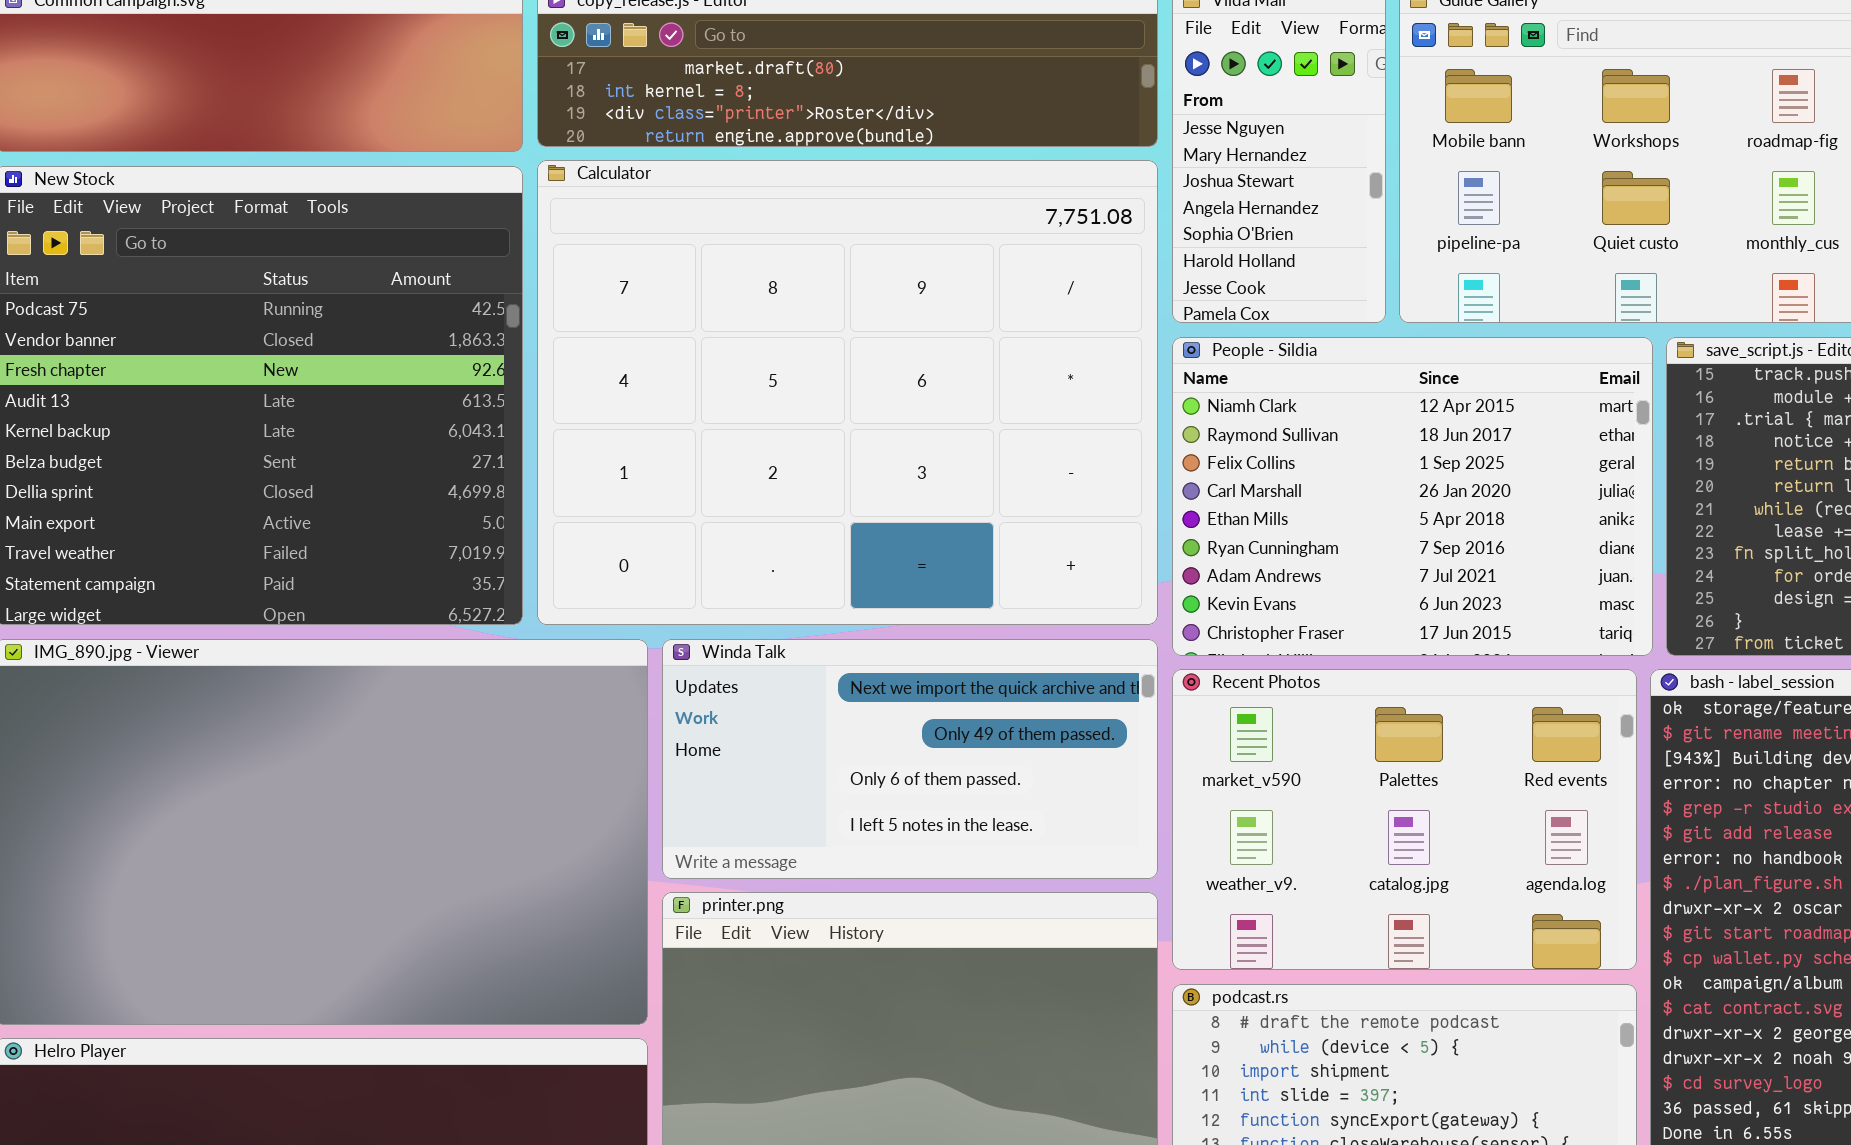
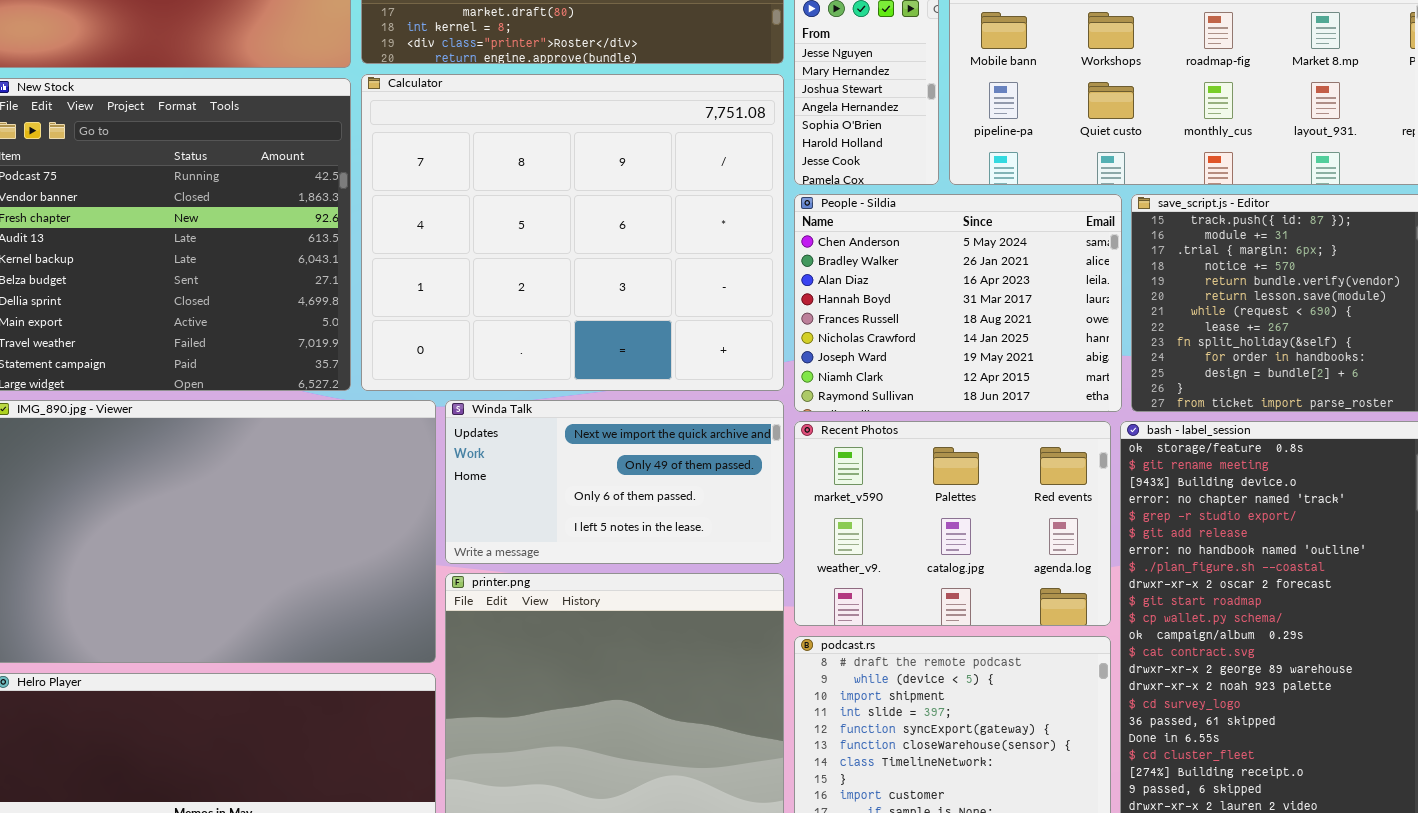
People - Sildia: [1172,337,1653,656] -> [794,194,1122,412], scrolled up 7 rows

